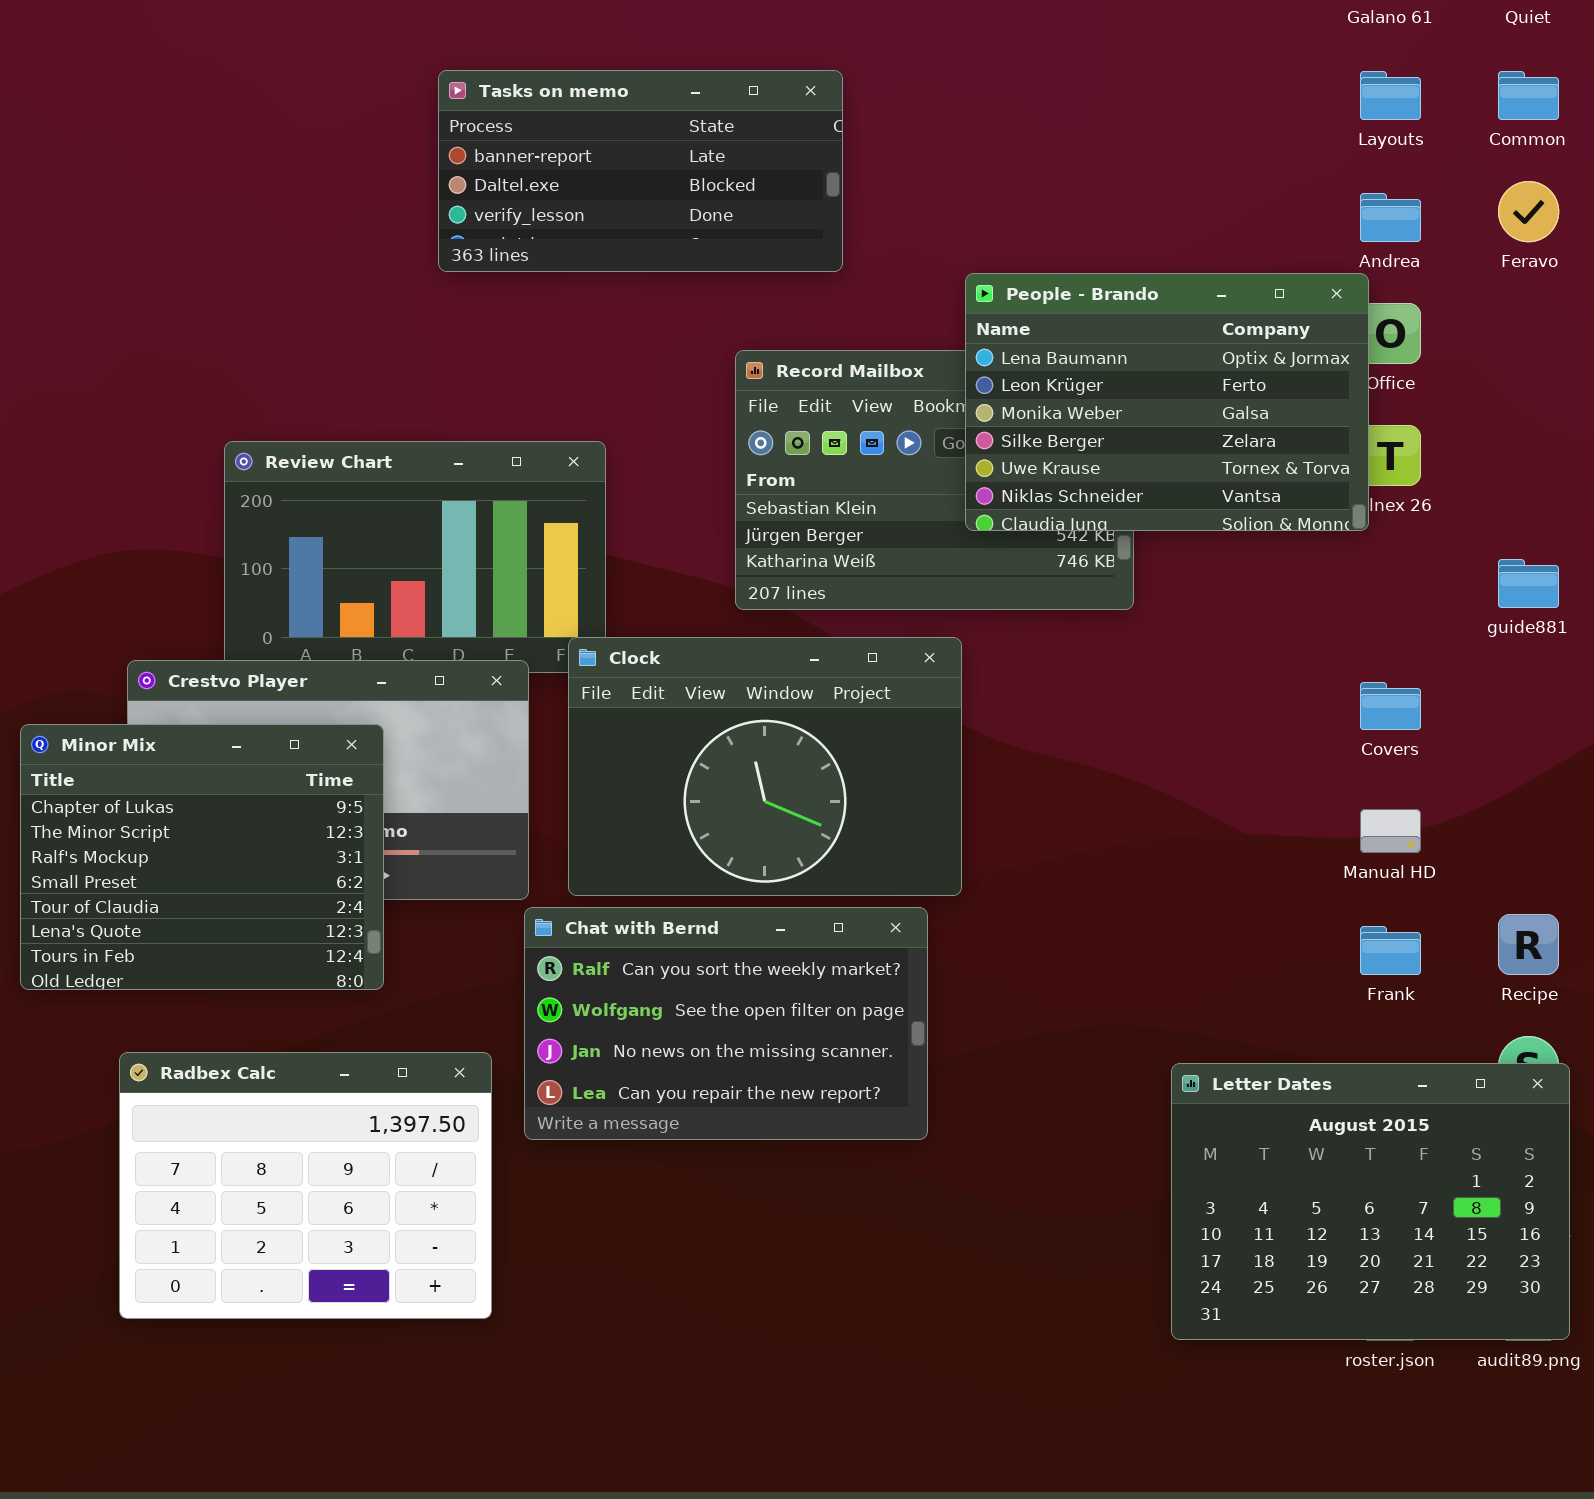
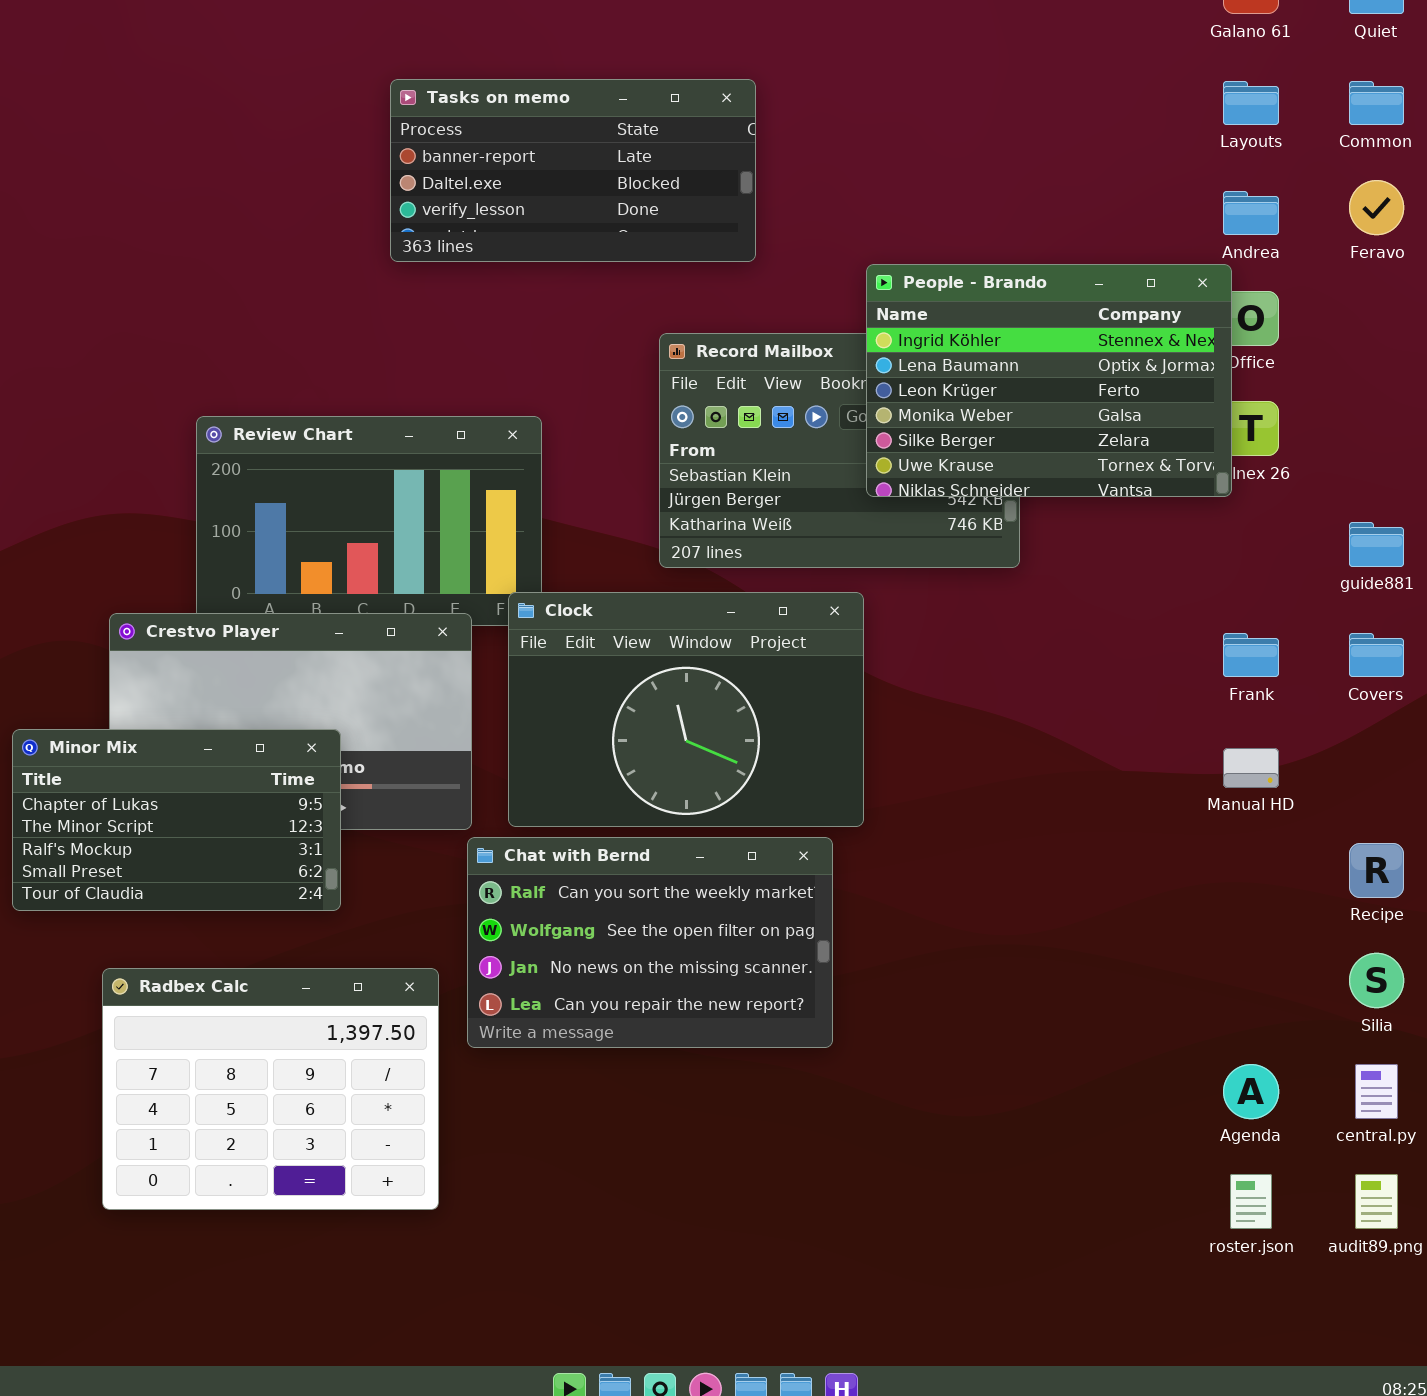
People - Brando: [965,273,1369,531] -> [866,264,1232,497], scrolled up 1 row
Covers: [1360,682,1421,730] -> [1349,633,1404,677], moved
Minor Mix: [20,724,384,990] -> [12,729,341,911], resized
Frank: [1360,926,1421,975] -> [1223,633,1279,677], moved
Letter Dates: [1171,1063,1570,1340] -> none, closed

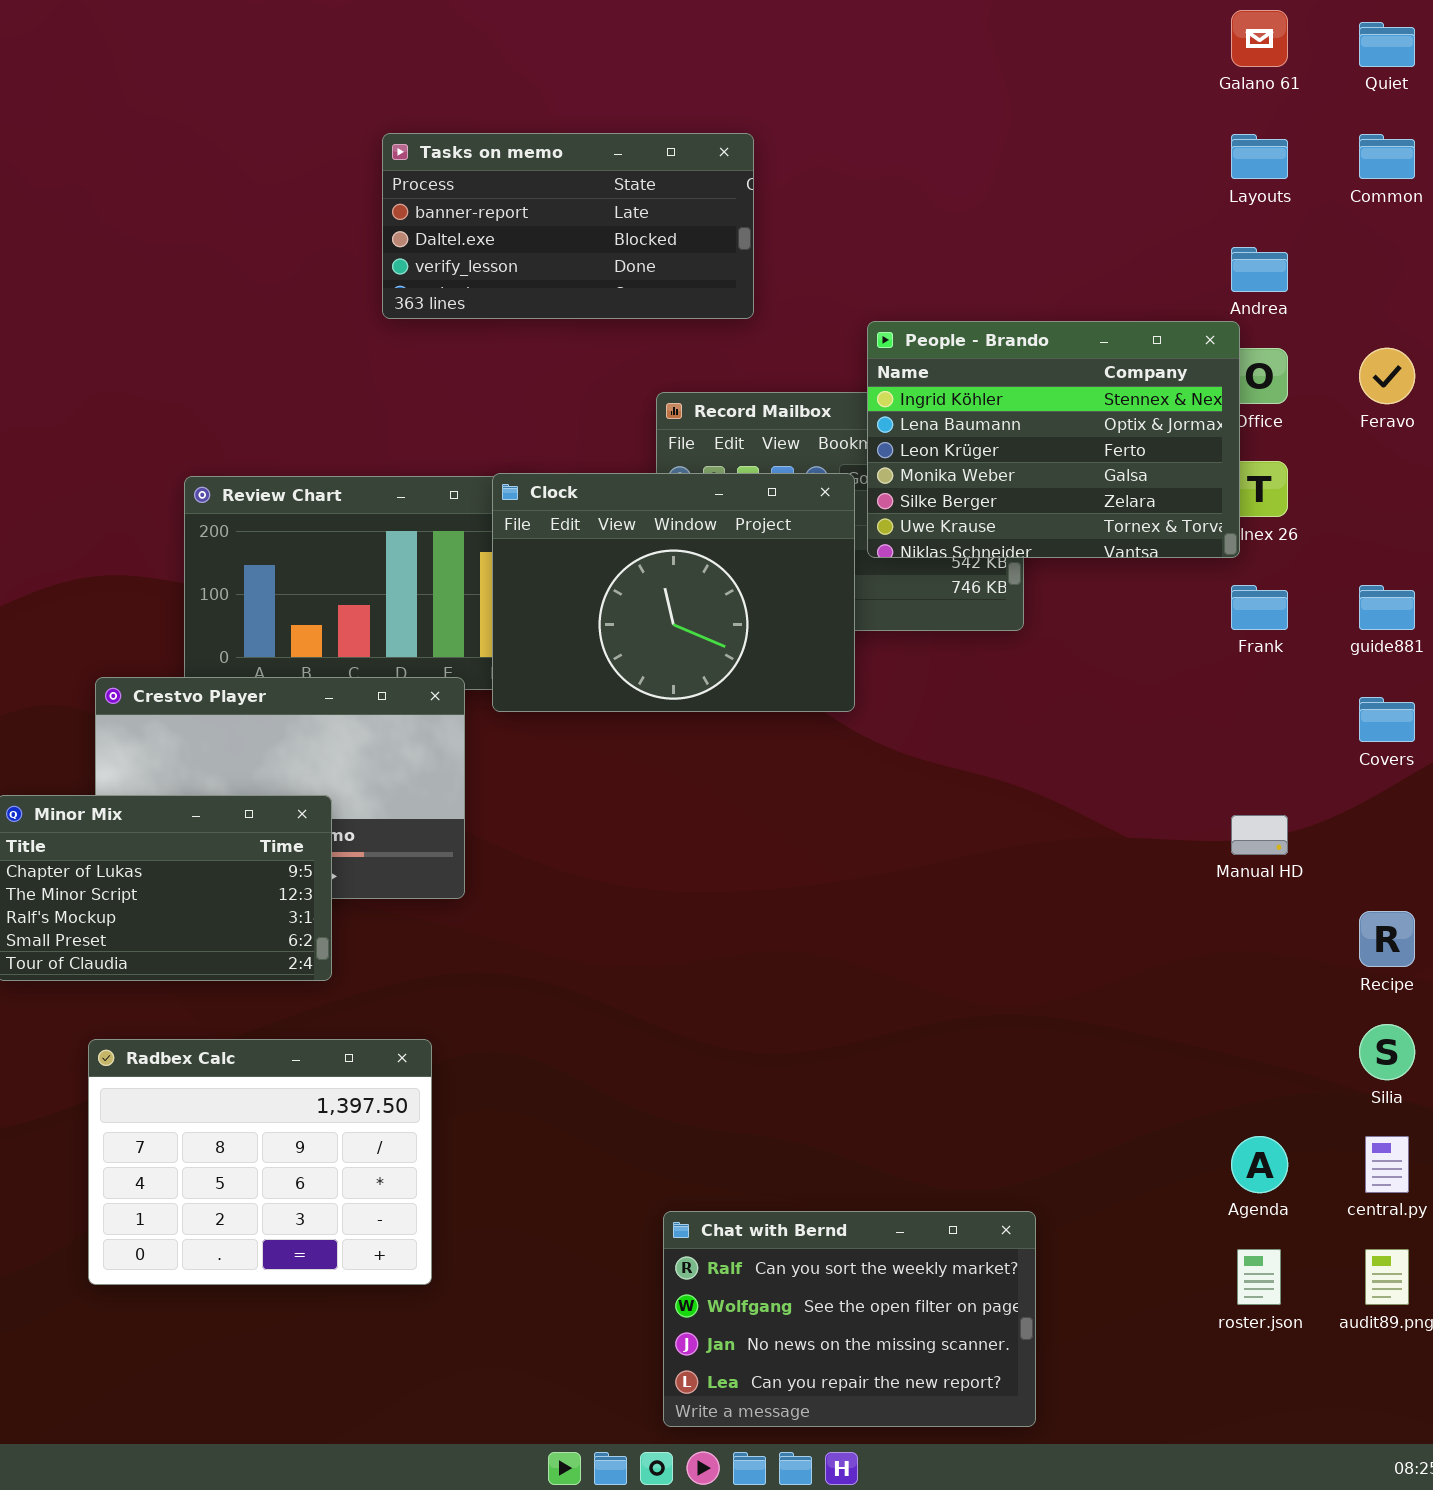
Feravo: [1349,180,1404,235] -> [1359,348,1415,404], moved
Clock: [508,592,864,827] -> [492,473,855,712], moved
Frank: [1223,633,1279,677] -> [1231,585,1288,630], moved
Chat with Bernd: [467,837,833,1048] -> [663,1211,1036,1427], moved

